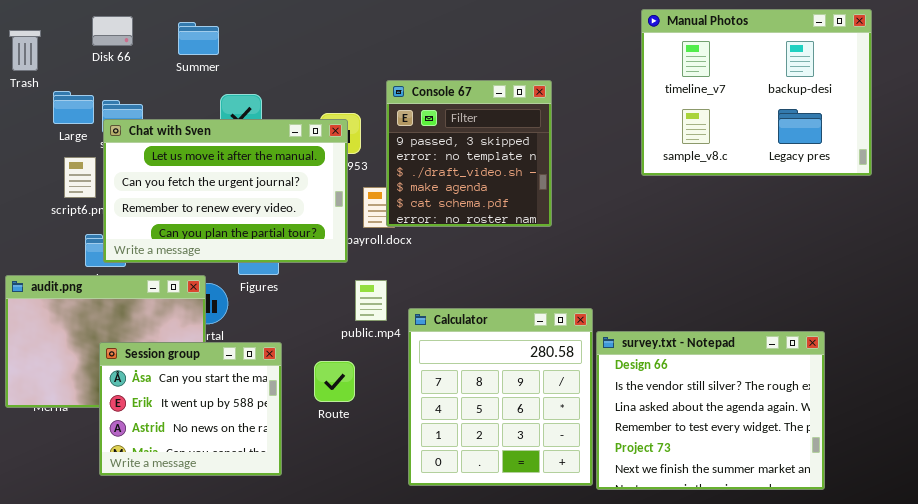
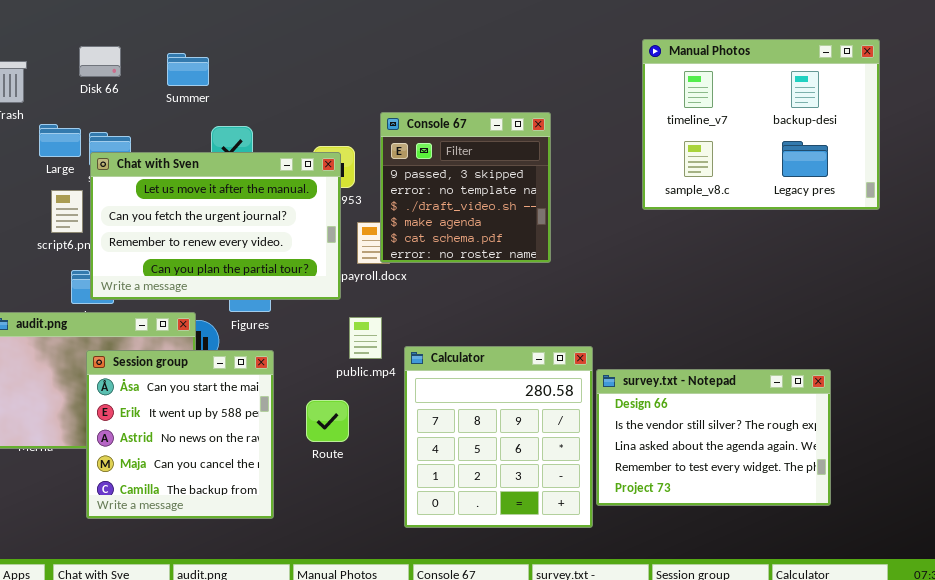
survey.txt - Notepad: [596,331,825,490] -> [596,369,831,506], resized
Session group: [99,342,282,476] -> [86,350,274,519], resized

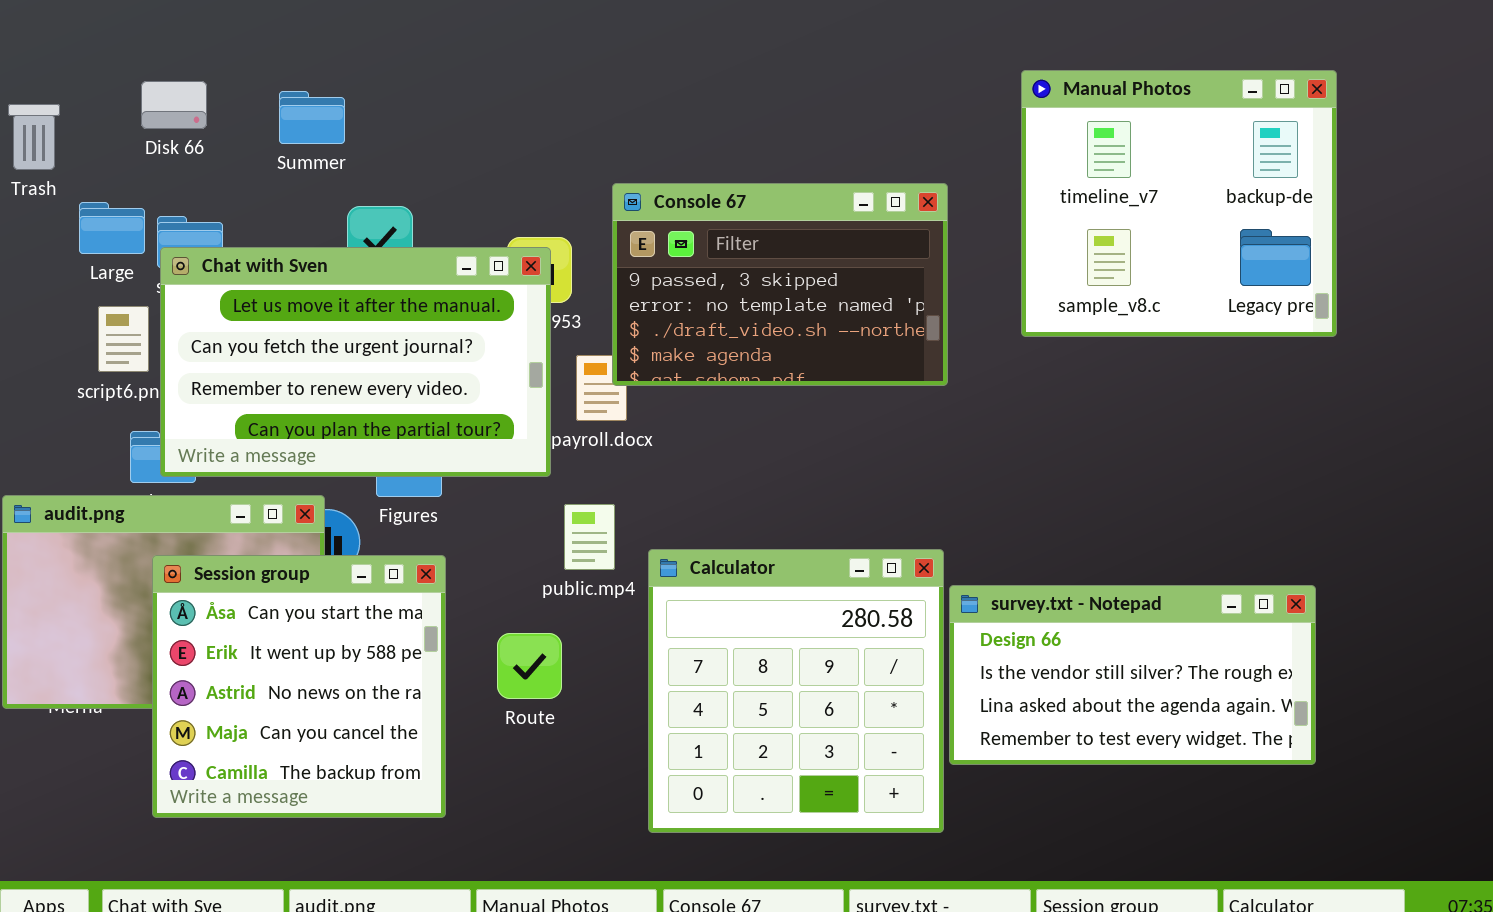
Manual Photos: [642,39,880,210] -> [1021,70,1337,337], resized
Console 67: [380,112,551,263] -> [612,183,948,386], resized
survey.txt - Notepad: [596,369,831,506] -> [949,585,1316,765], resized

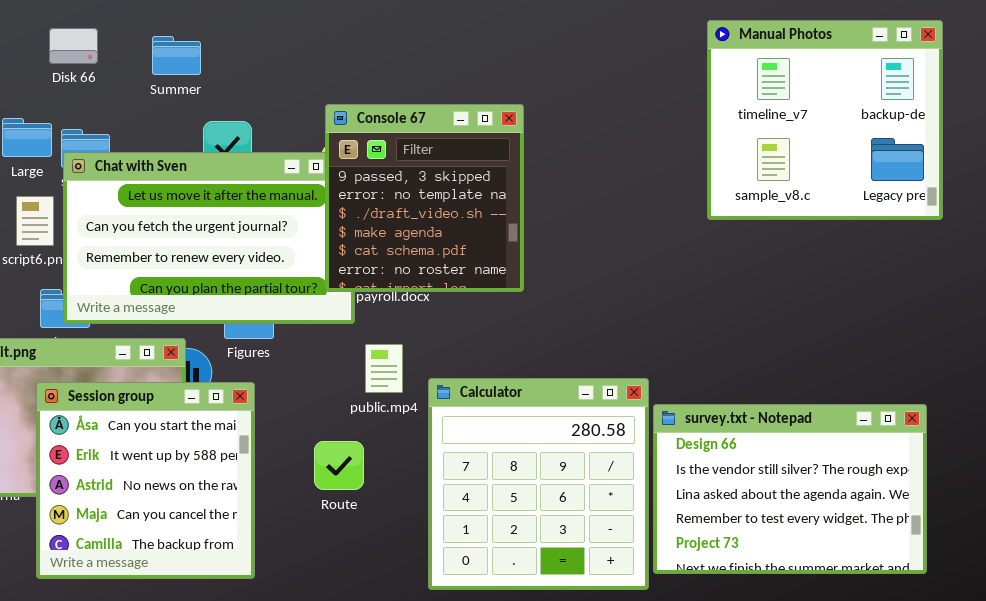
Console 67: [612,183,948,386] -> [325,104,524,292], moved, resized
Session group: [152,555,446,818] -> [36,382,255,579], moved
survey.txt - Notepad: [949,585,1316,765] -> [653,404,927,574], resized

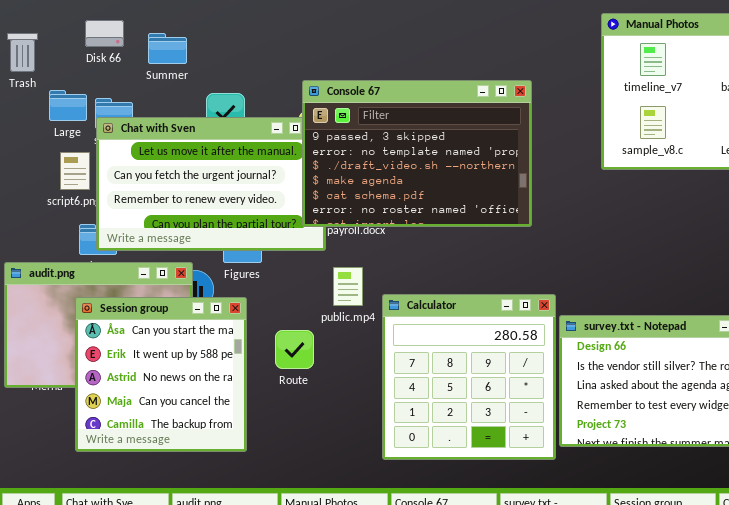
Summer: [152,36,201,75] -> [148,33,187,64], moved
Console 67: [325,104,524,292] -> [302,80,532,227], resized
Route: [314,441,364,490] -> [275,330,314,369], moved

